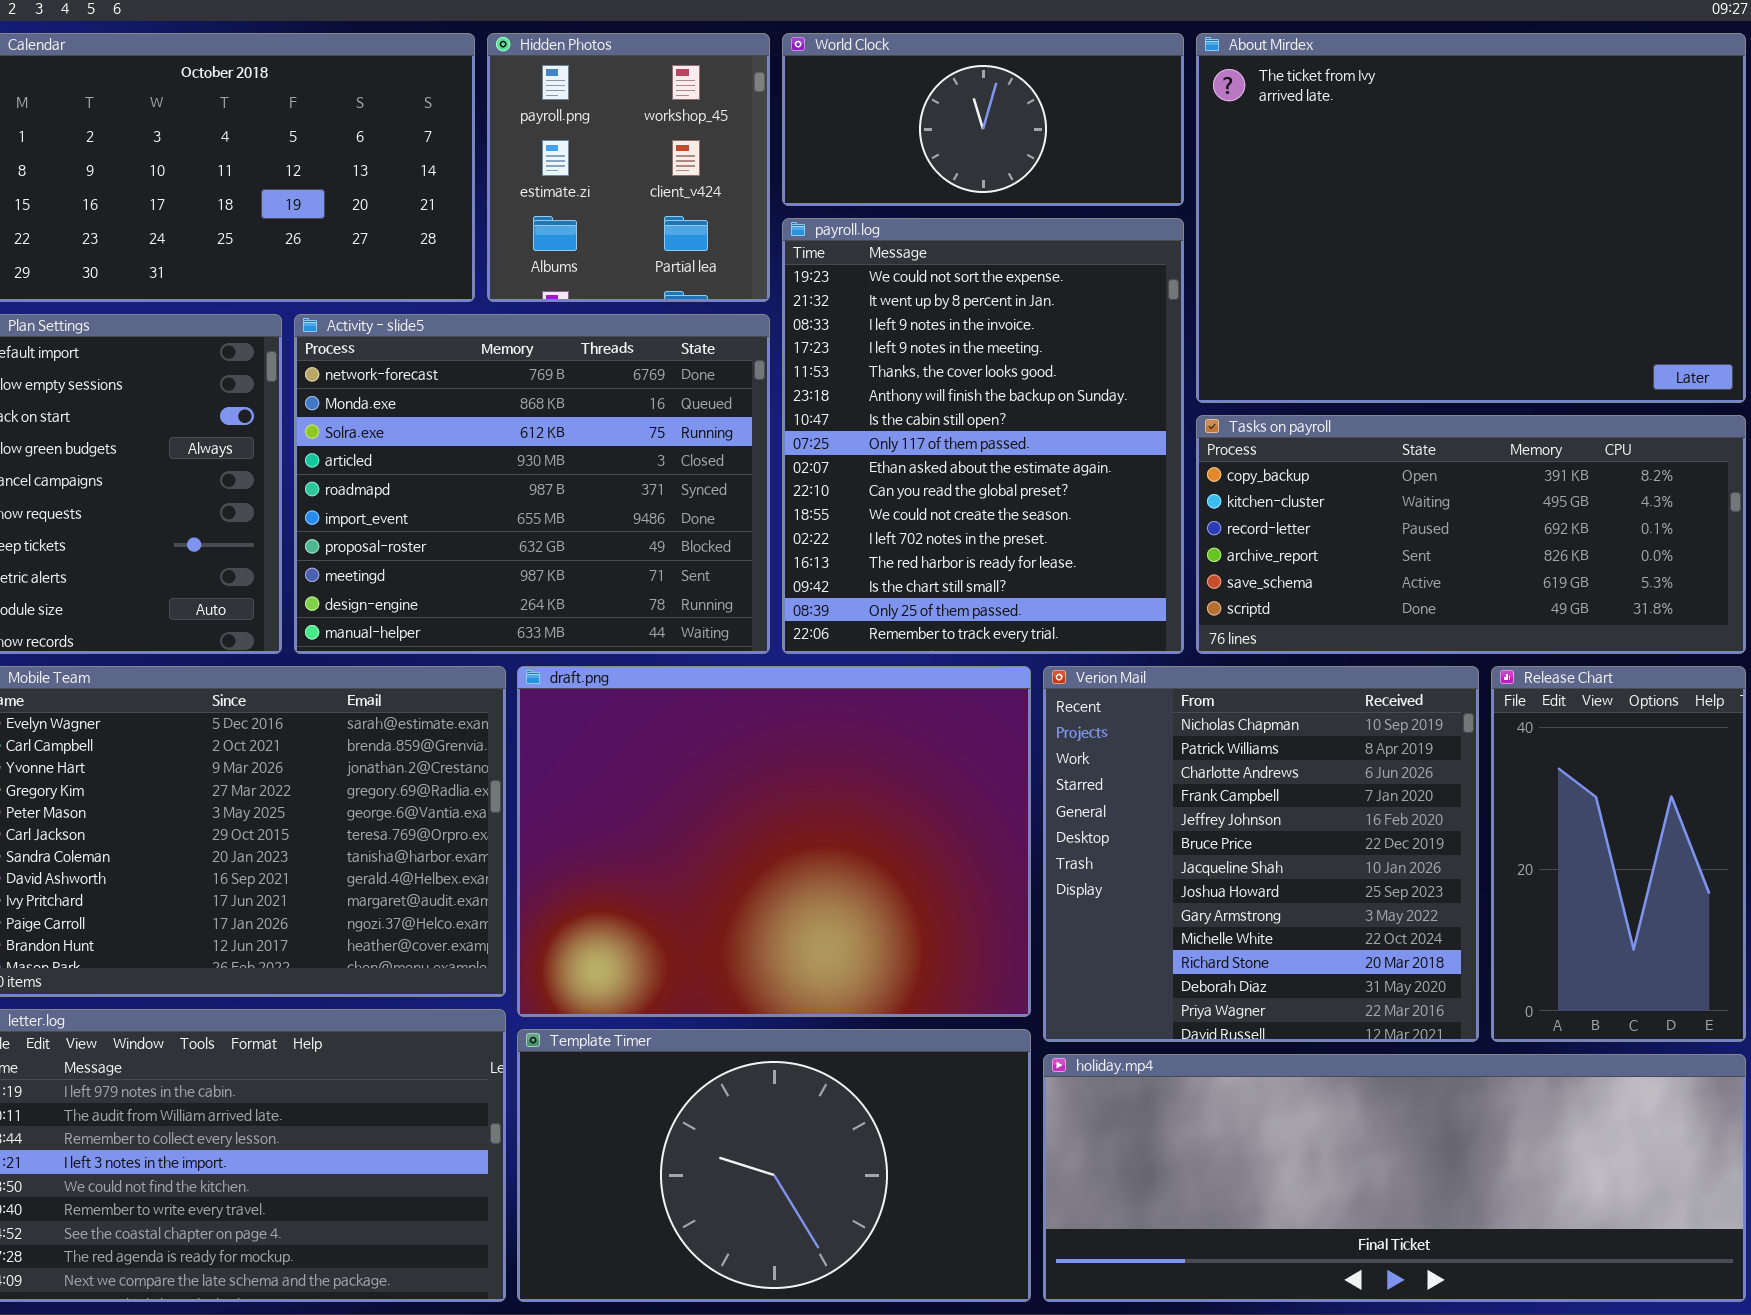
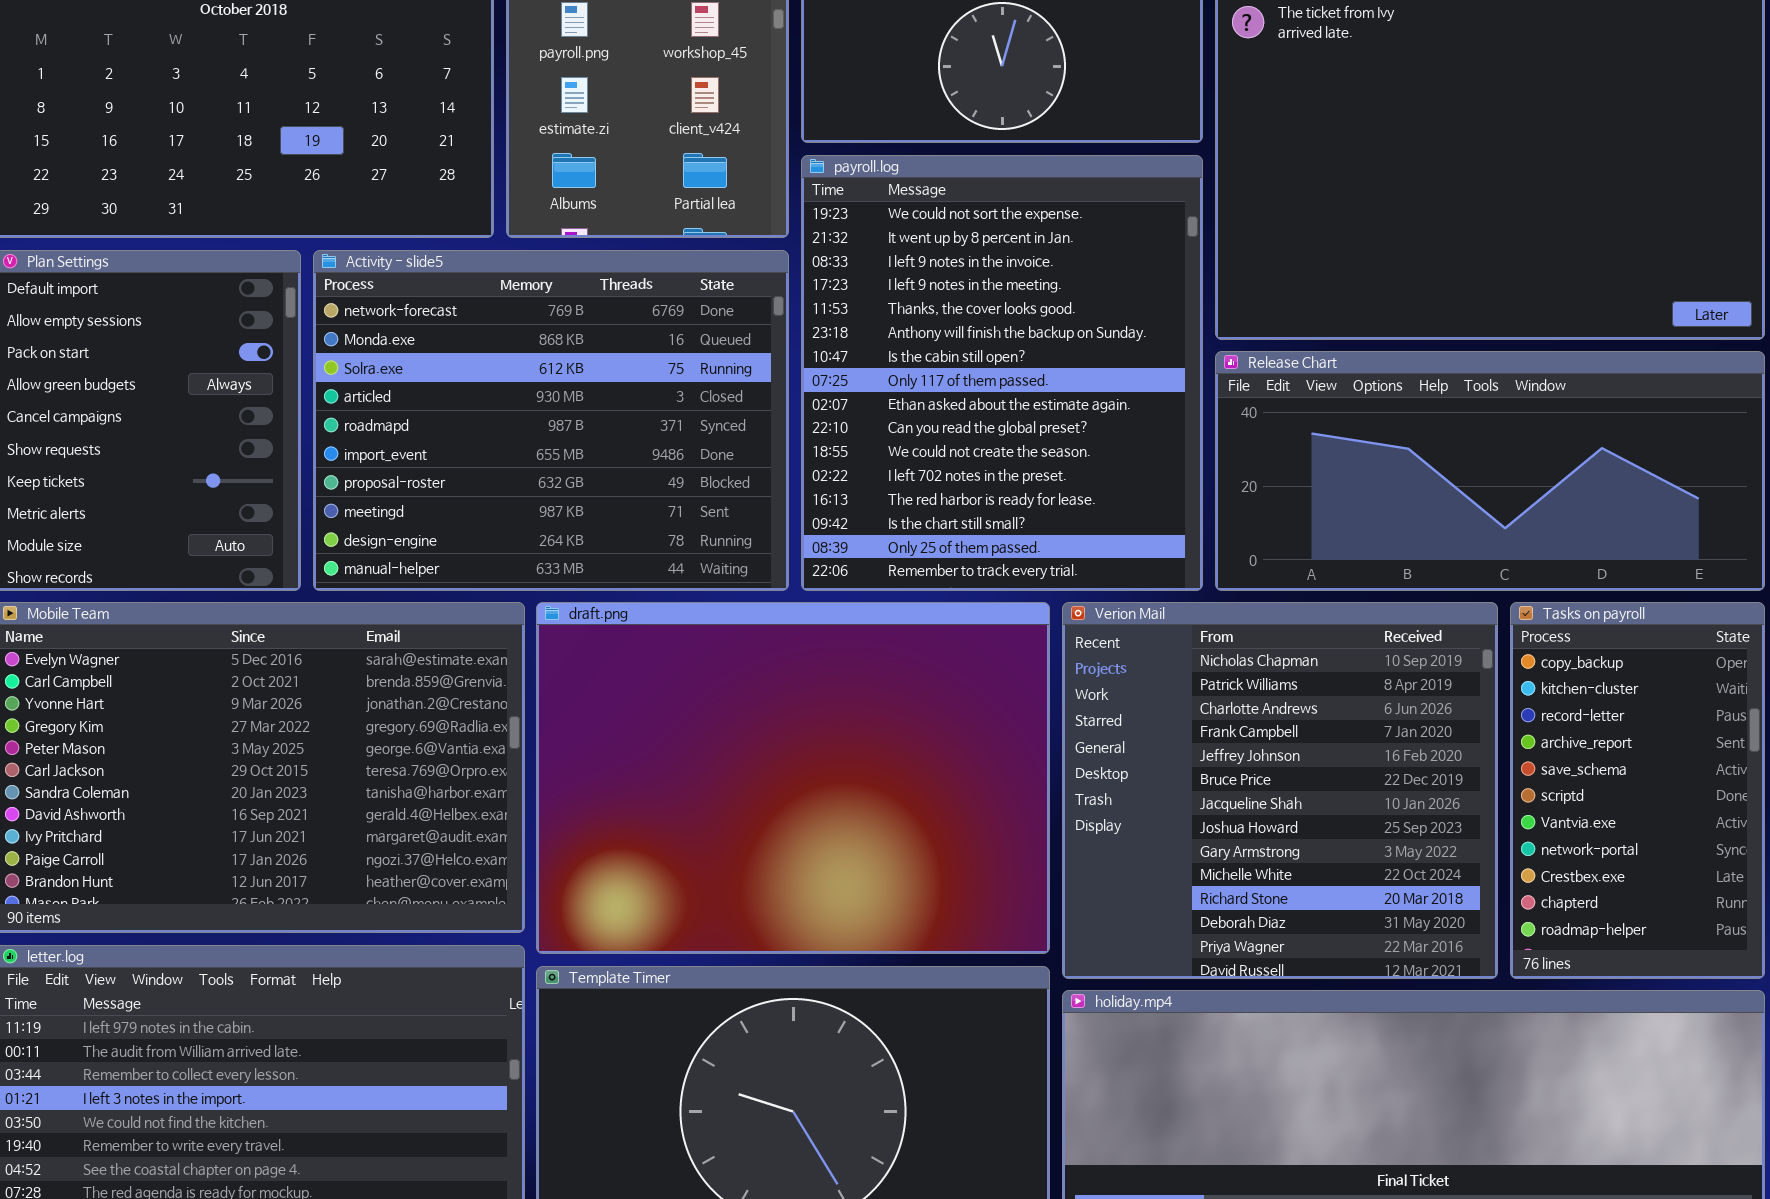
Tasks on payroll: [1196,415,1746,654] -> [1510,602,1765,979], moved, resized
Release Chart: [1491,666,1746,1042] -> [1215,351,1765,591], moved, resized

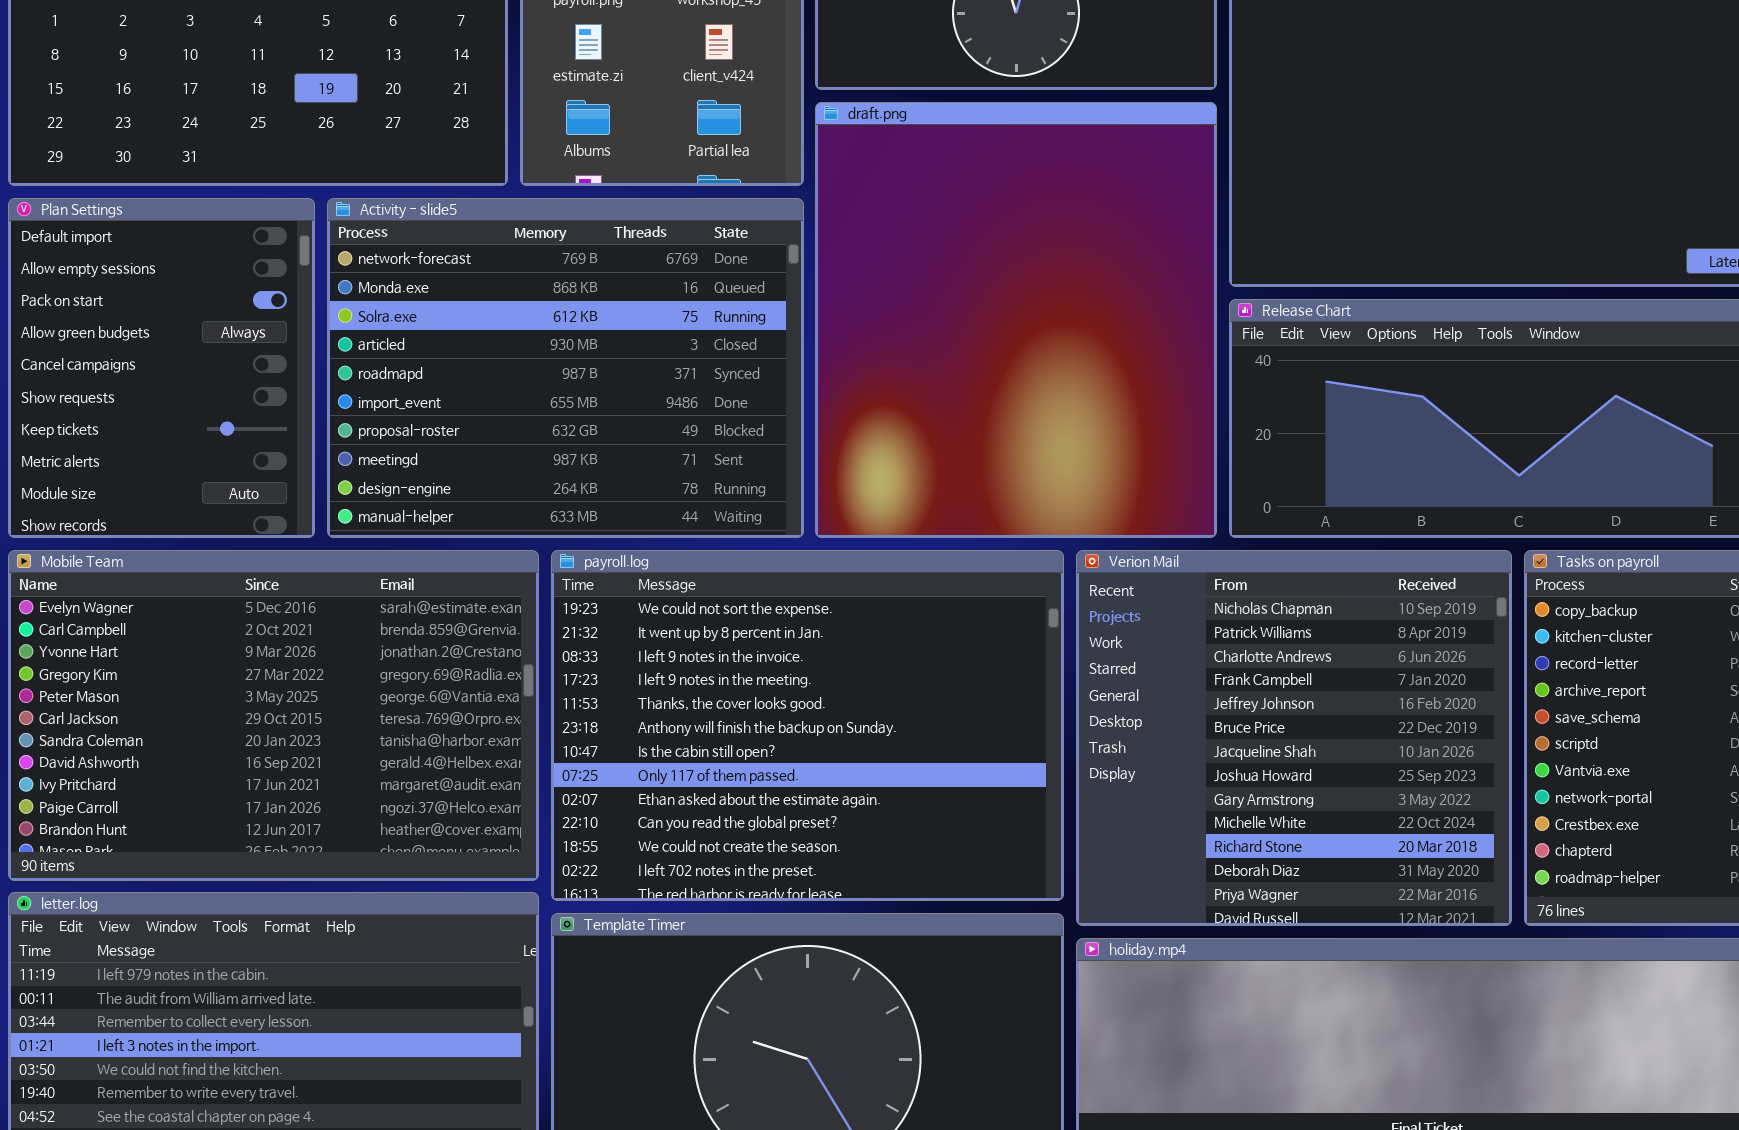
payroll.log: [801,155,1203,591] -> [551,550,1064,901], moved, resized
draft.png: [536,602,1050,954] -> [815,102,1217,538], moved, resized

